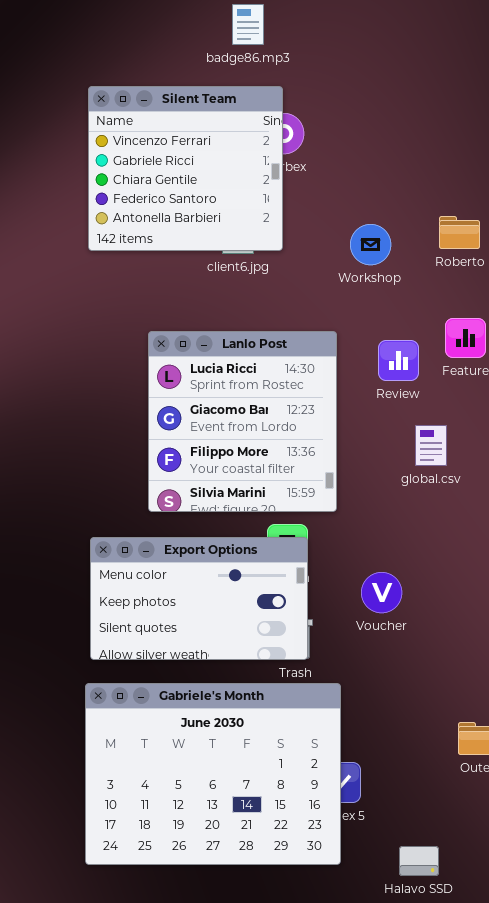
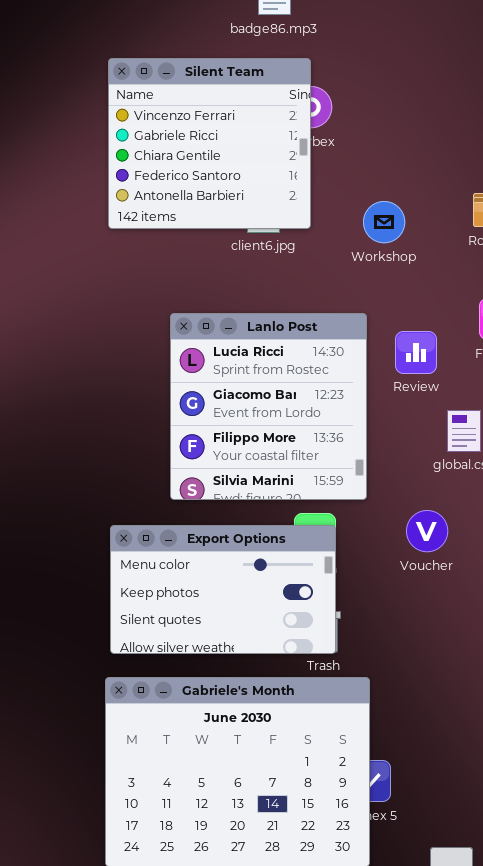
Workshop: [350,224,391,265] -> [363,201,405,243], moved
Review: [378,340,419,381] -> [395,331,437,374], moved
Voucher: [361,572,402,613] -> [406,510,448,552], moved

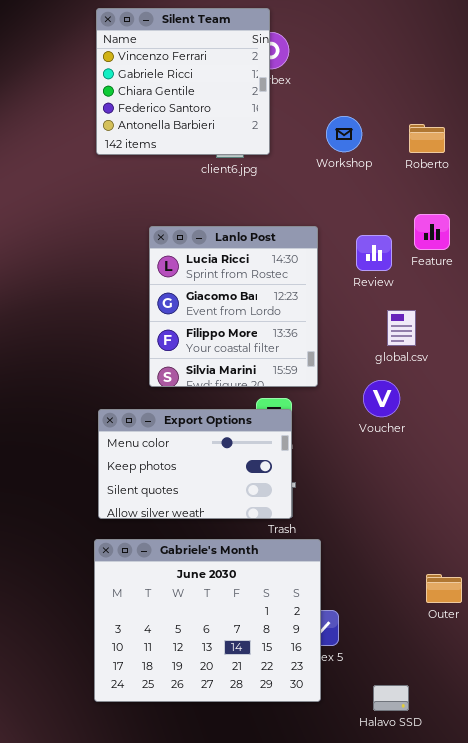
Workshop: [363,201,405,243] -> [326,116,362,152], moved
Review: [395,331,437,374] -> [356,235,392,271], moved
Voucher: [406,510,448,552] -> [363,380,400,417], moved

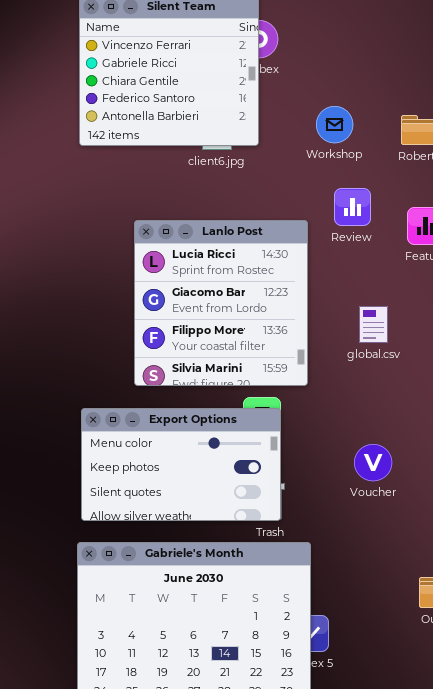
Review: [356,235,392,271] -> [334,188,371,226], moved
global.csv: [387,310,416,346] -> [359,306,388,343], moved
Voucher: [363,380,400,417] -> [354,444,392,481], moved

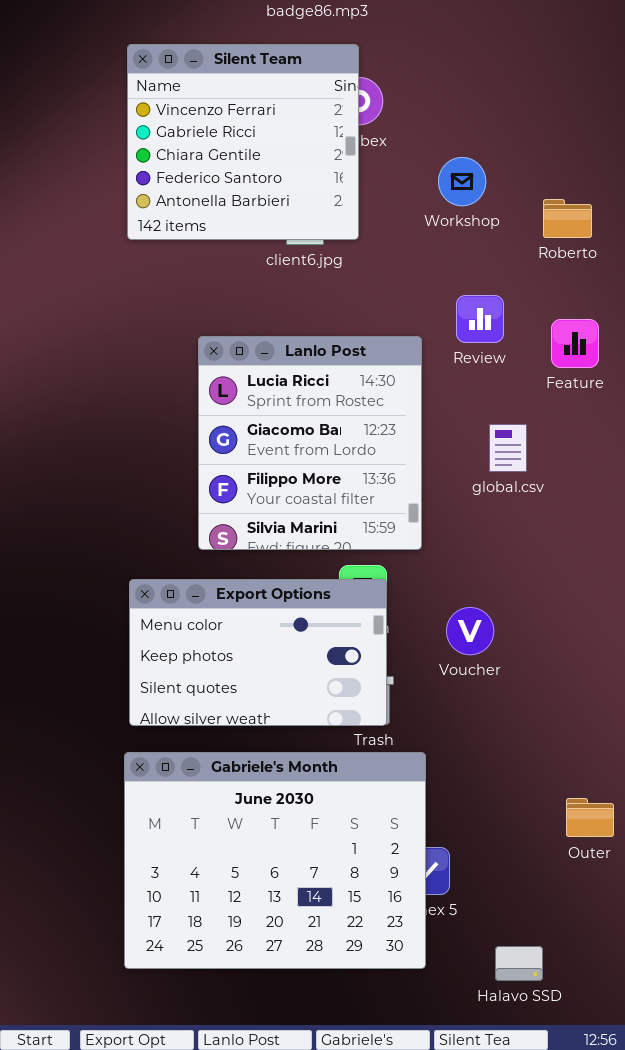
Workshop: [316,106,353,143] -> [438,157,486,206], moved
global.csv: [359,306,388,343] -> [489,424,527,472], moved
Voucher: [354,444,392,481] -> [446,607,494,655], moved

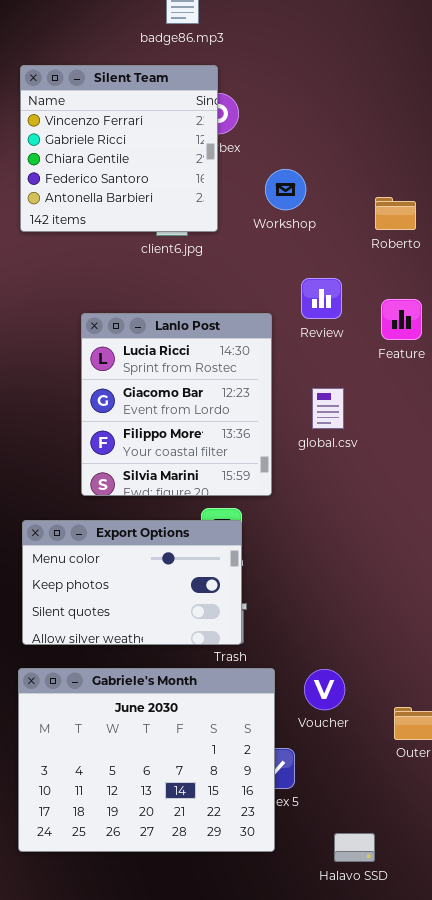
Workshop: [438,157,486,206] -> [265,169,306,210], moved
global.csv: [489,424,527,472] -> [312,388,344,429], moved
Voucher: [446,607,494,655] -> [304,669,345,710], moved

